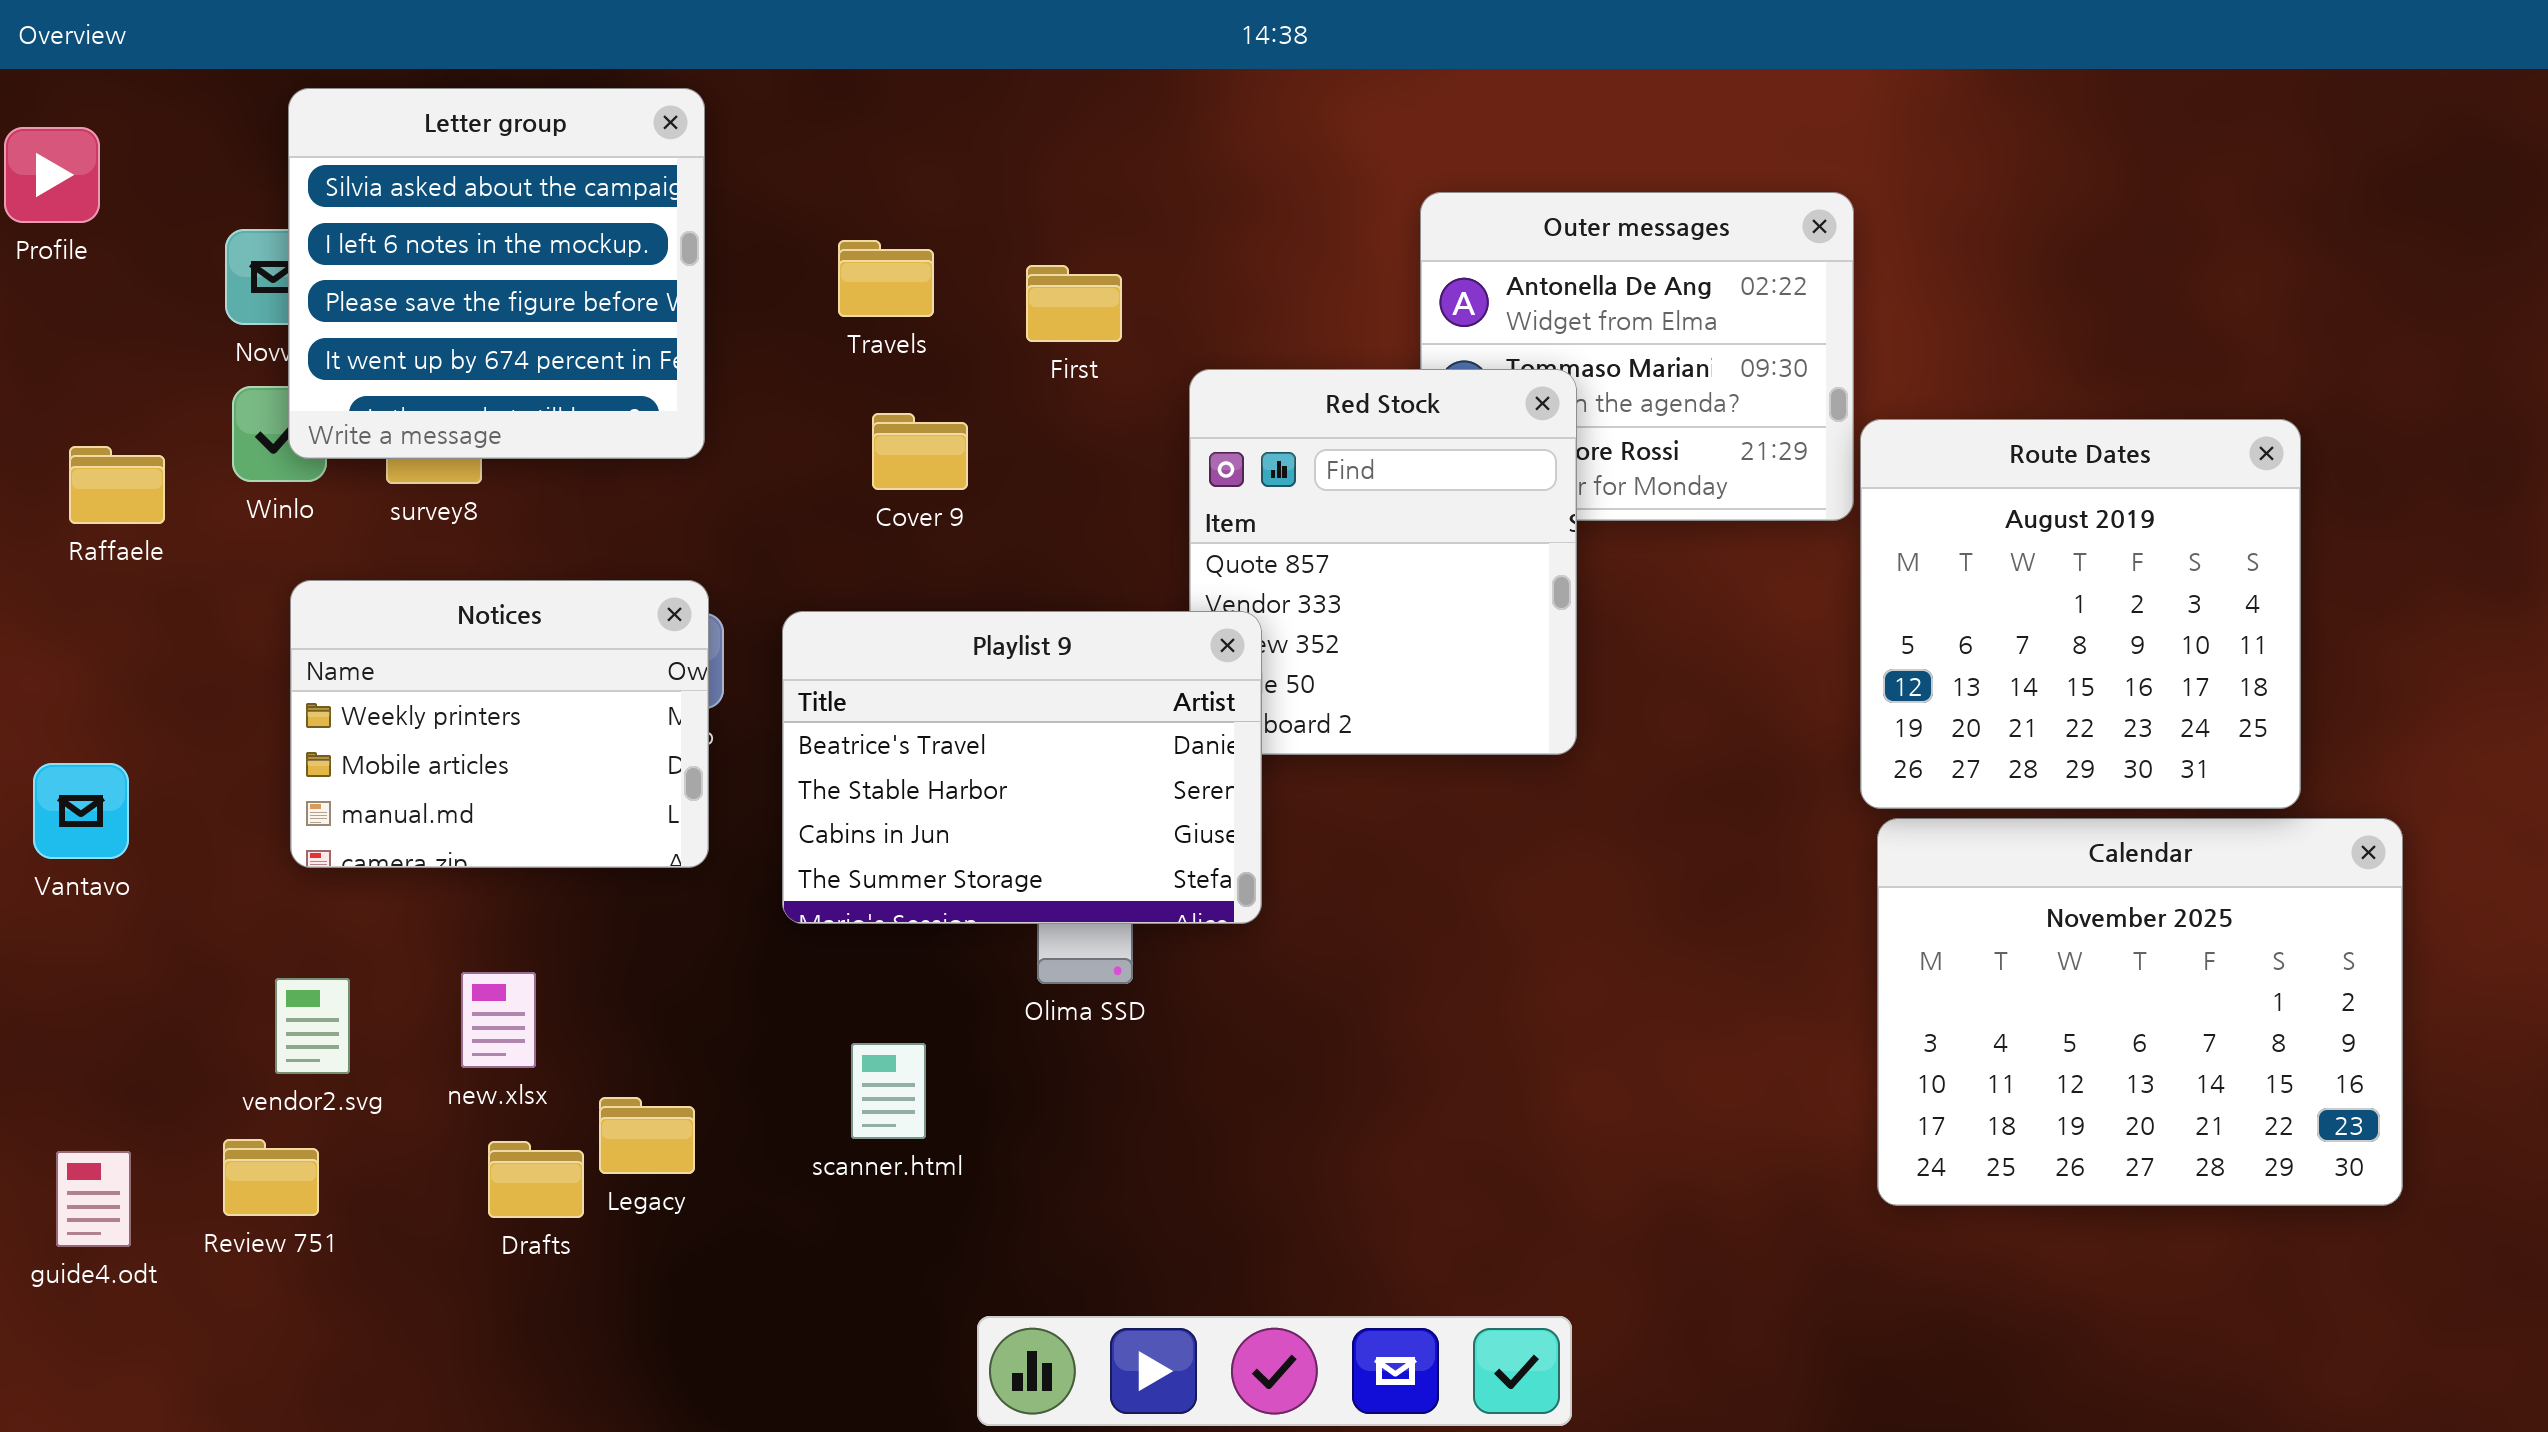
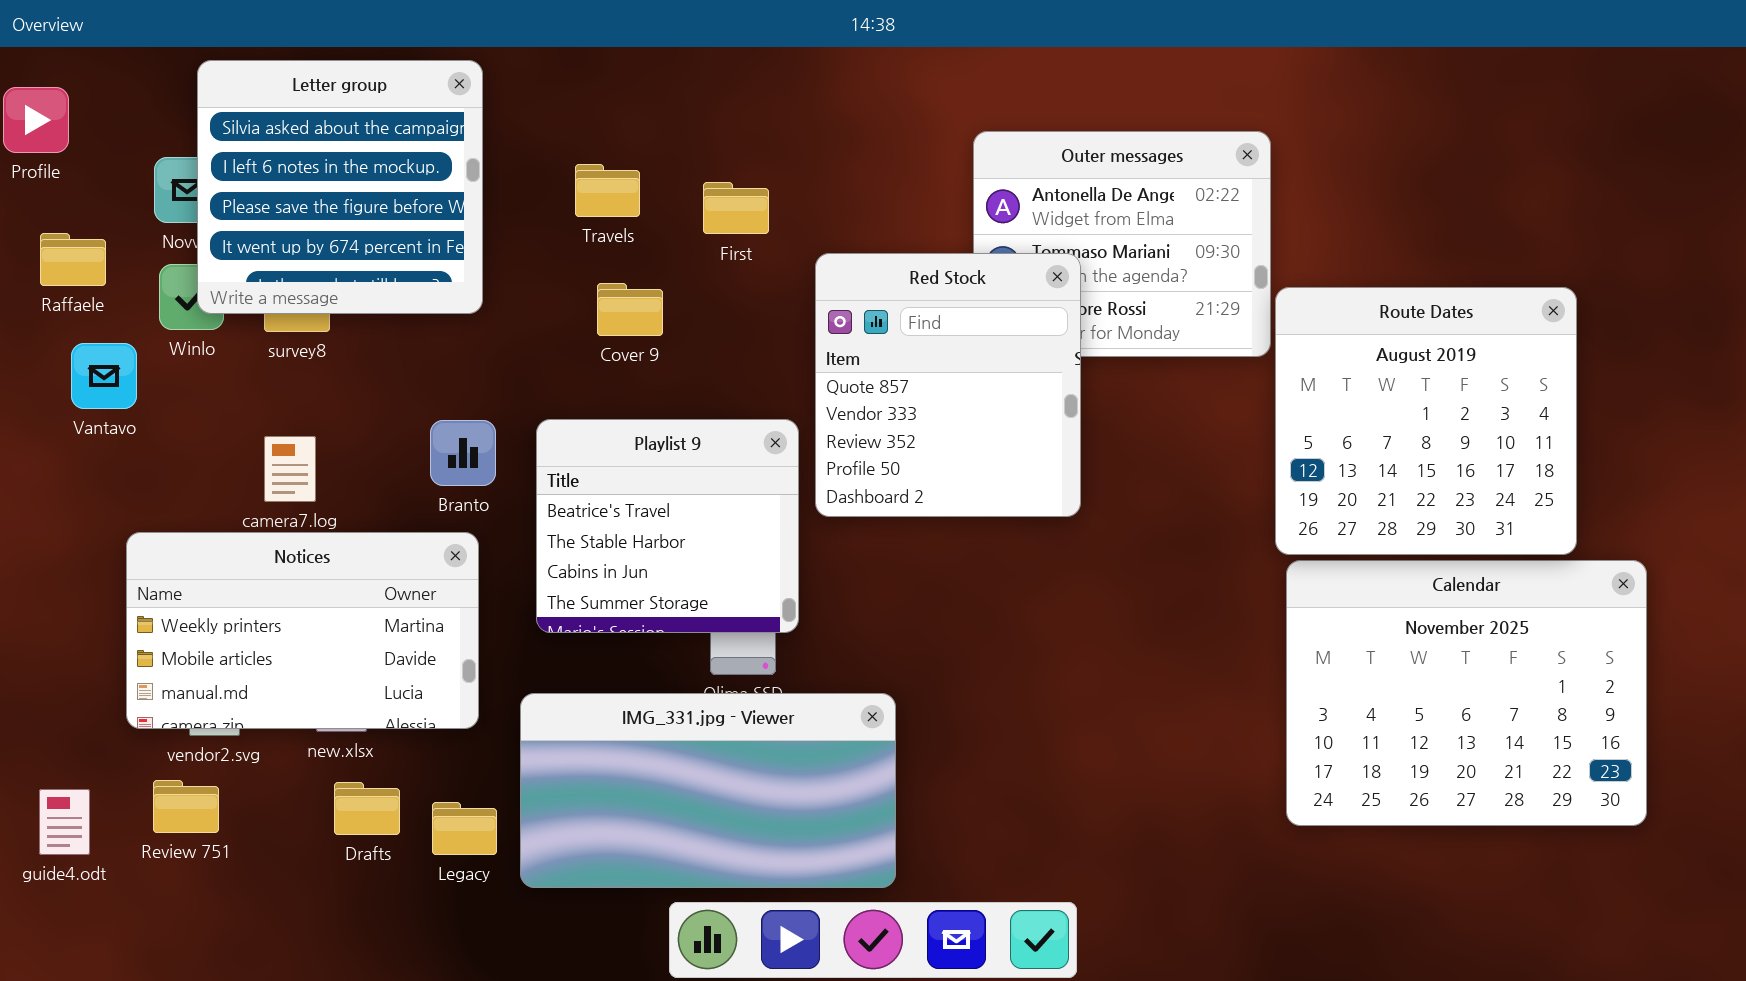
Raffaele: [69,446,165,524] -> [40,233,106,286], moved
Notices: [290,580,709,868] -> [126,532,479,729], moved, resized
Playlist 9: [782,611,1262,924] -> [536,419,799,633], resized
Vantavo: [33,763,129,859] -> [71,343,137,409], moved
IMG_331.jpg - Viewer: none -> [520,693,896,888], opened
Legacy: [599,1097,695,1174] -> [432,802,497,855], moved

